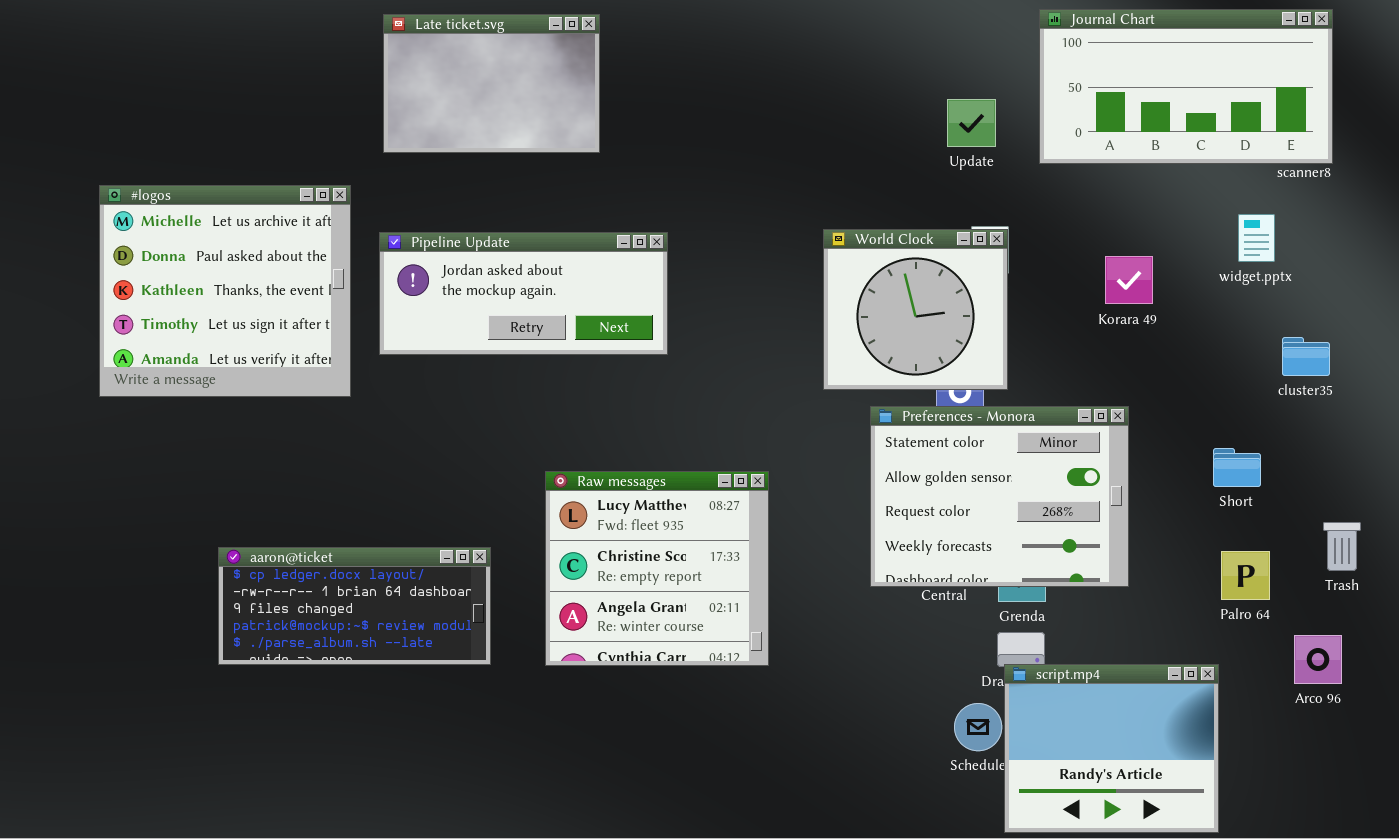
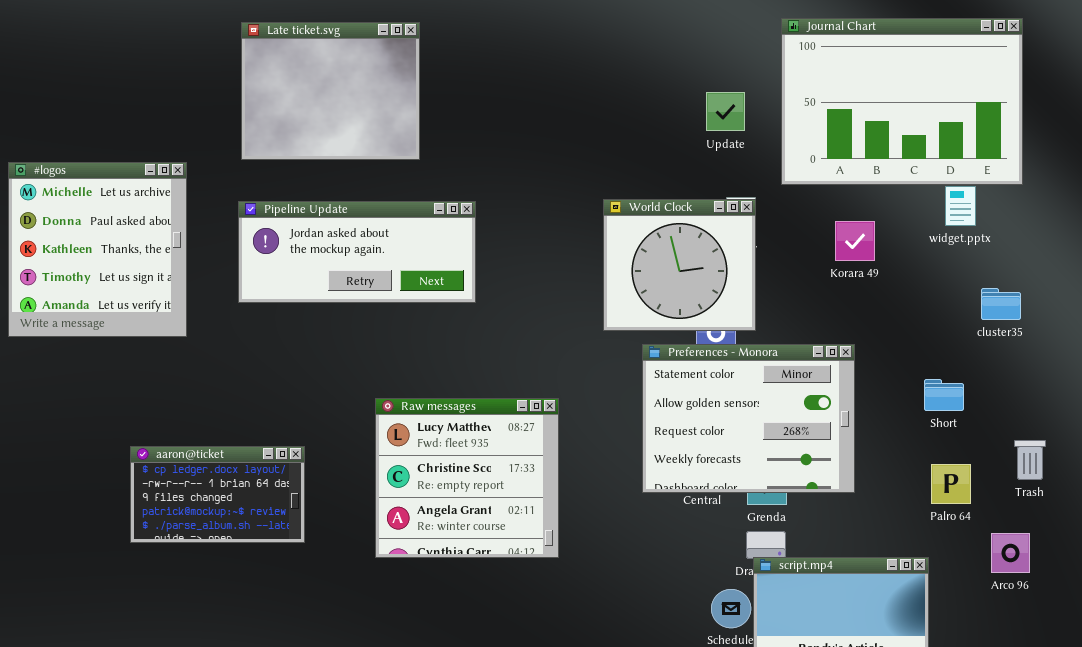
Journal Chart: [1039,9,1333,164] -> [781,18,1023,185], resized
Late ticket.svg: [383,14,600,153] -> [241,22,420,160], resized
#logos: [99,185,351,397] -> [8,162,187,337], resized
aaron@ticket: [218,547,491,665] -> [130,446,305,543], moved, resized

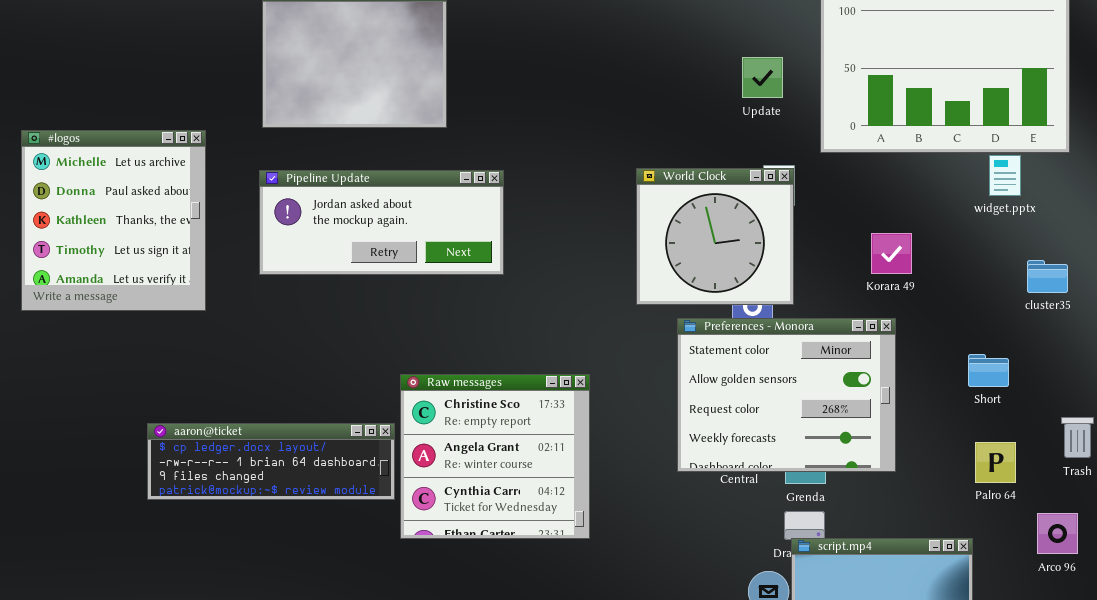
Korara 49: [835,221,875,261] -> [871,233,912,274], moved
Raw messages: [375,398,559,558] -> [400,374,590,539], scrolled down 1 row
aaron@ticket: [130,446,305,543] -> [147,423,395,500], resized

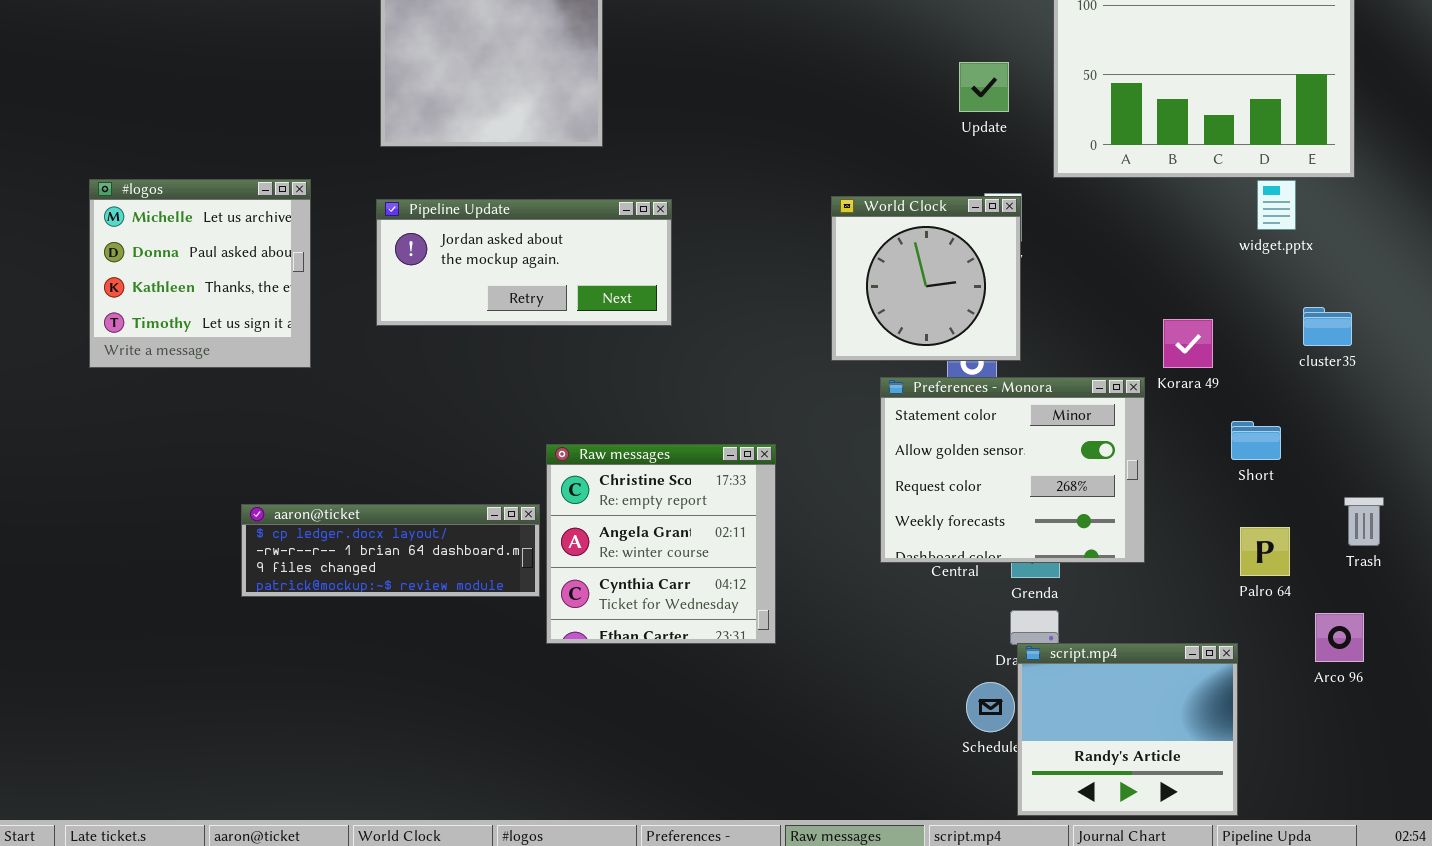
#logos: [21,130,206,311] -> [89,179,311,368], resized
Korara 49: [871,233,912,274] -> [1163,319,1213,368], moved

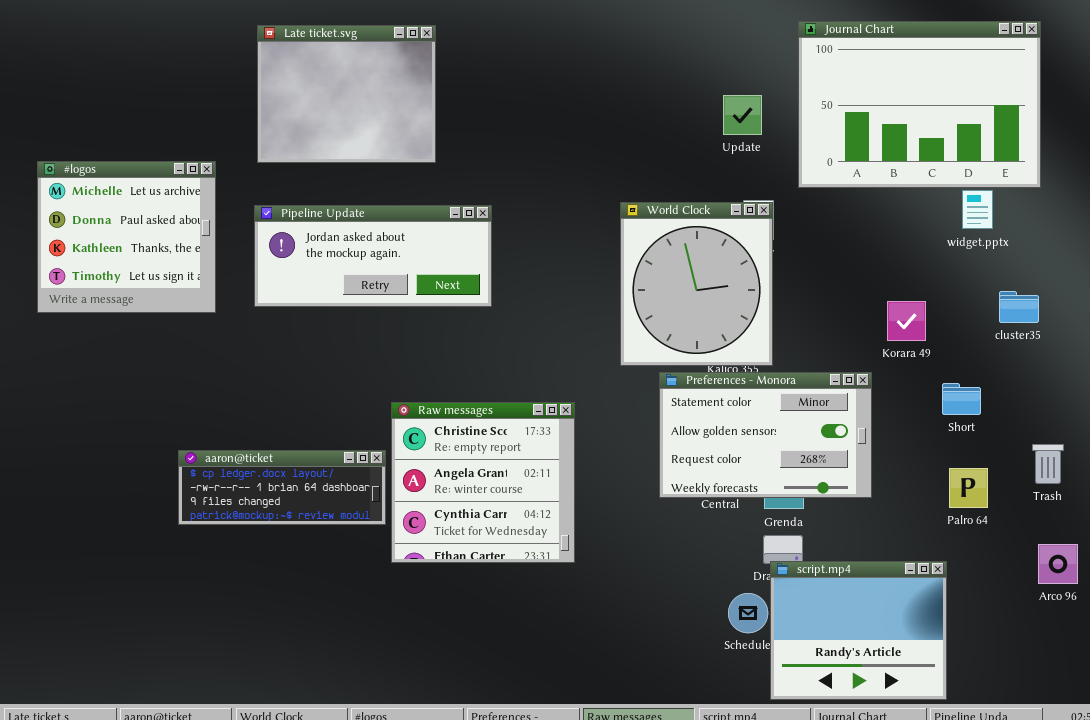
#logos: [89,179,311,368] -> [37,161,216,313], moved
World Clock: [831,196,1021,361] -> [620,202,773,366], resized
Preferences - Monora: [880,377,1145,563] -> [659,372,872,498], resized
aaron@ticket: [241,504,540,597] -> [178,450,386,525], resized
Arco 96: [1315,613,1364,662] -> [1038,544,1078,584], moved

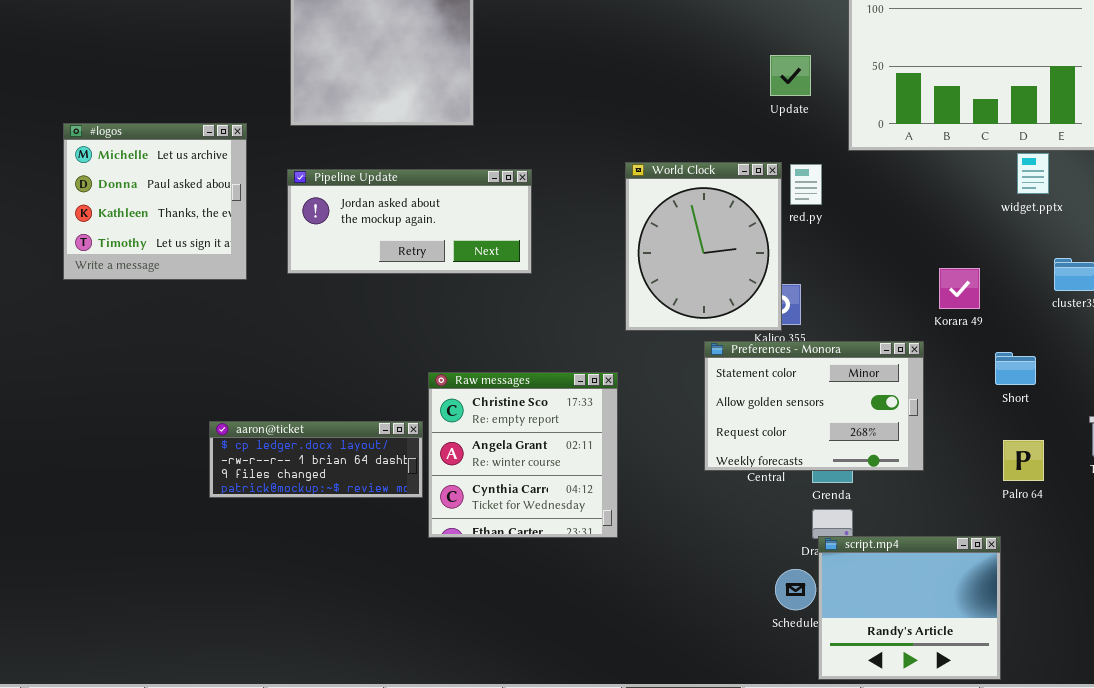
World Clock: [620,202,773,366] -> [625,162,782,331], moved

